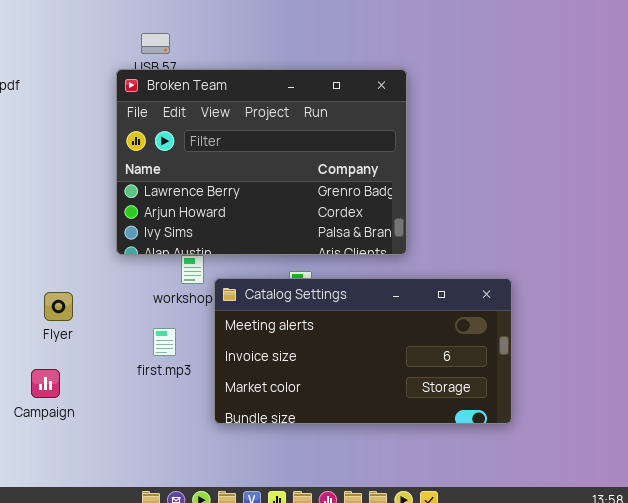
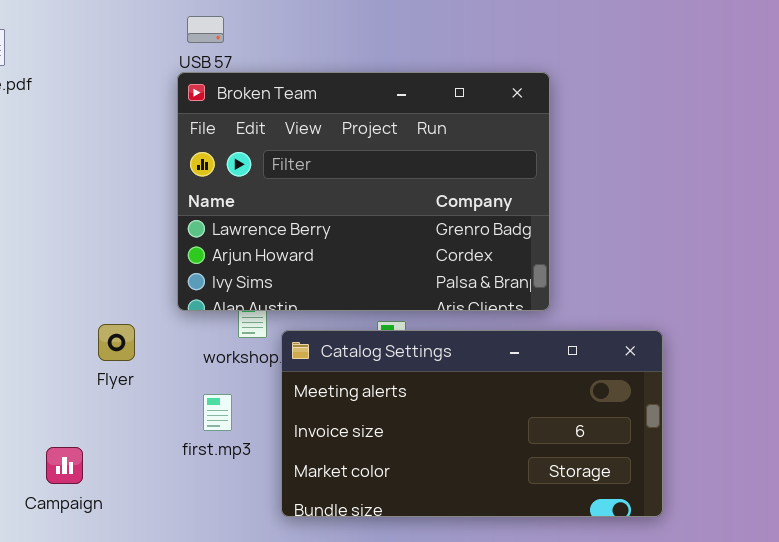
Broken Team: [116,69,407,255] -> [177,72,550,311], moved
Flyer: [44,292,73,321] -> [98,324,135,361], moved

